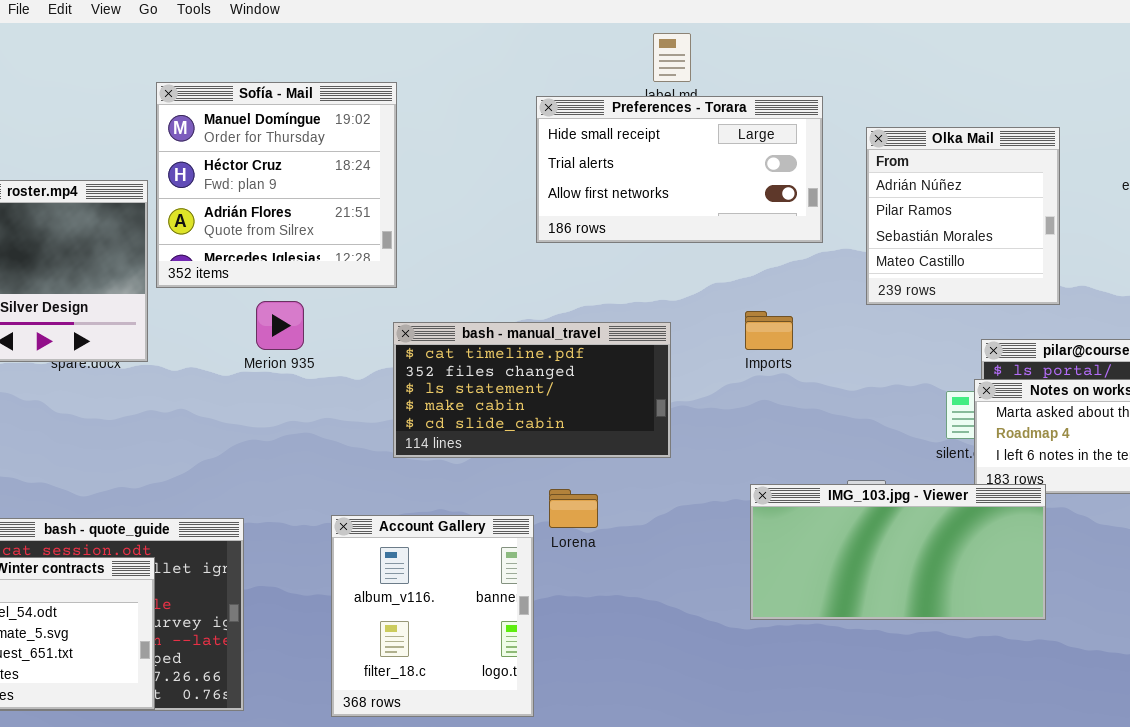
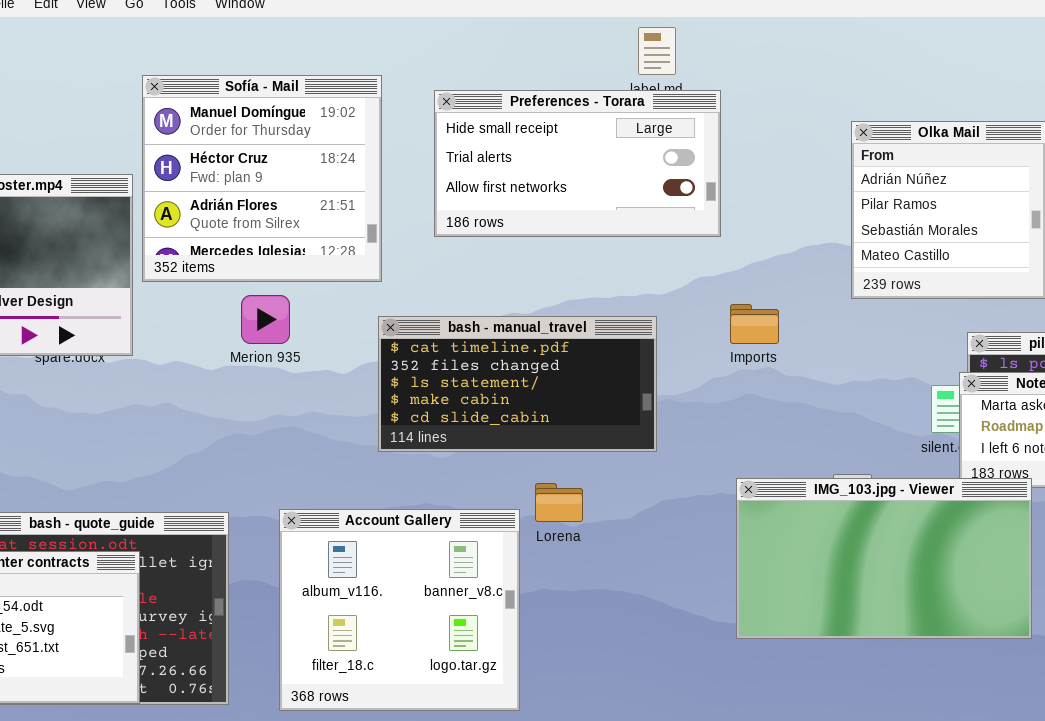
Preferences - Torara: [536,96,823,243] -> [434,90,721,237], moved
IMG_103.jpg - Viewer: [750,484,1046,620] -> [736,478,1032,639], resized
Account Gallery: [331,515,534,717] -> [279,509,520,711], resized

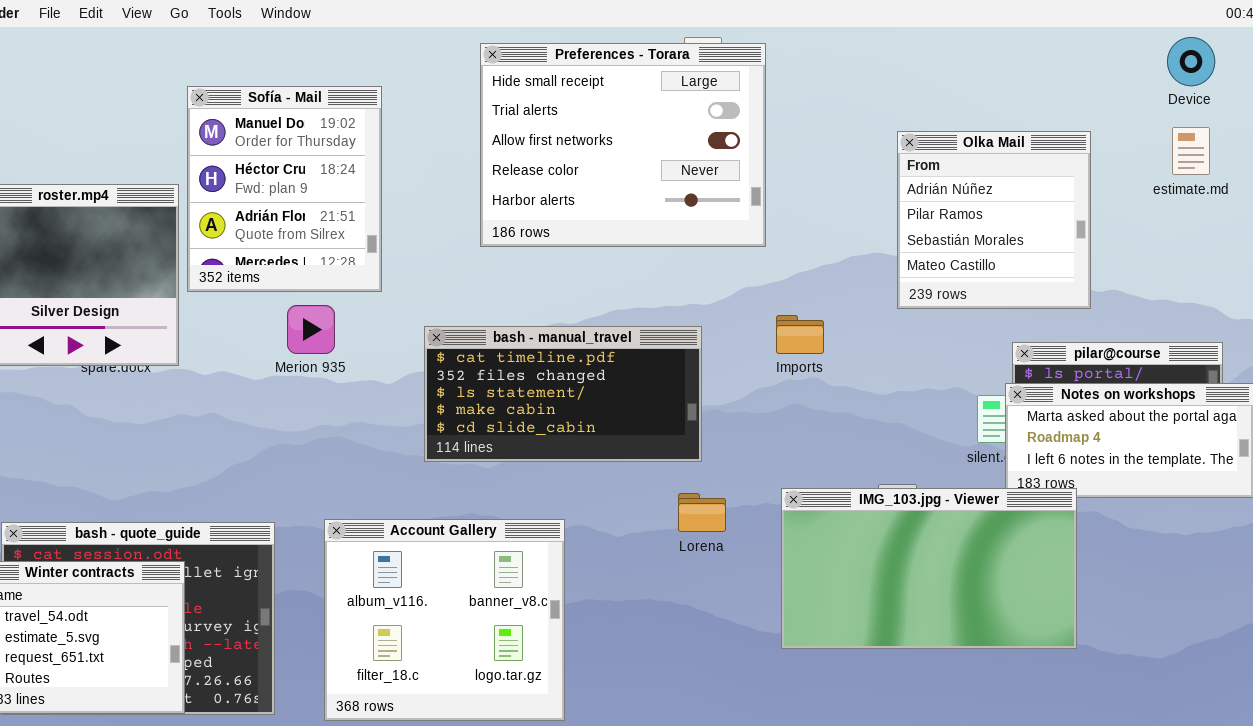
Sofía - Mail: [142,75,382,282] -> [187,86,382,292], resized
Preferences - Torara: [434,90,721,237] -> [480,43,766,247], resized
Lorena: [535,483,583,522] -> [678,493,726,532], moved

